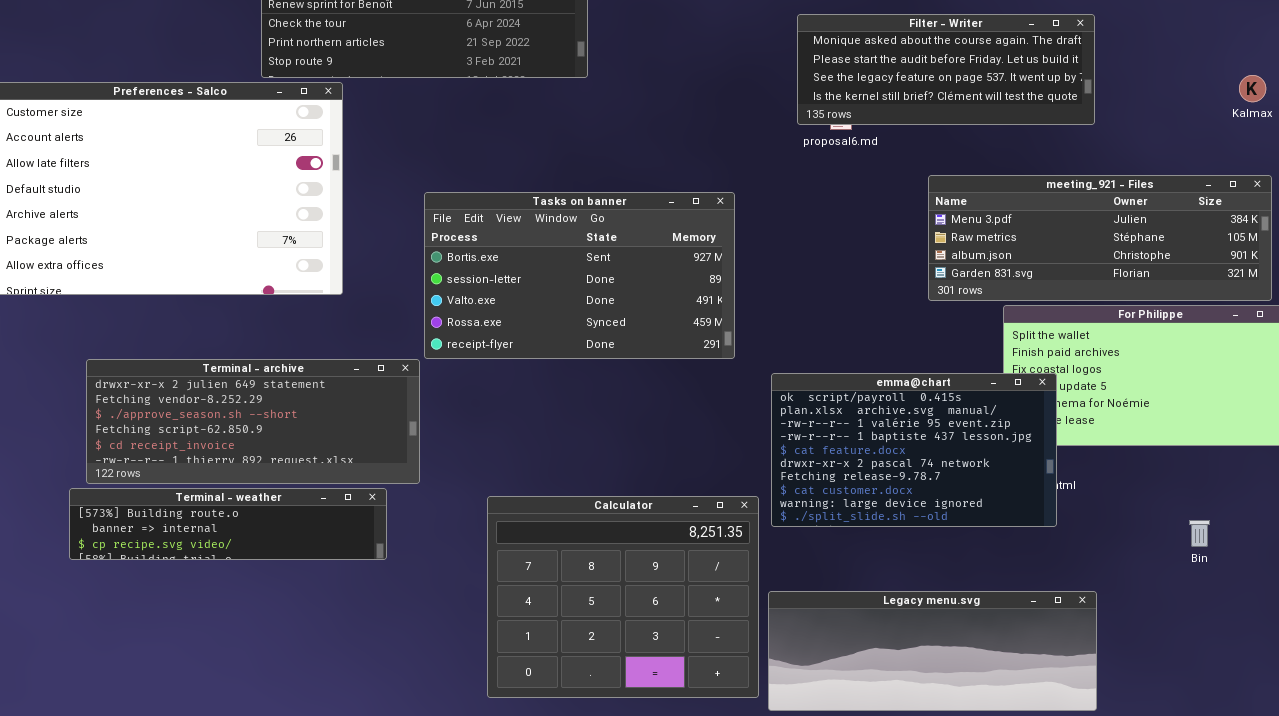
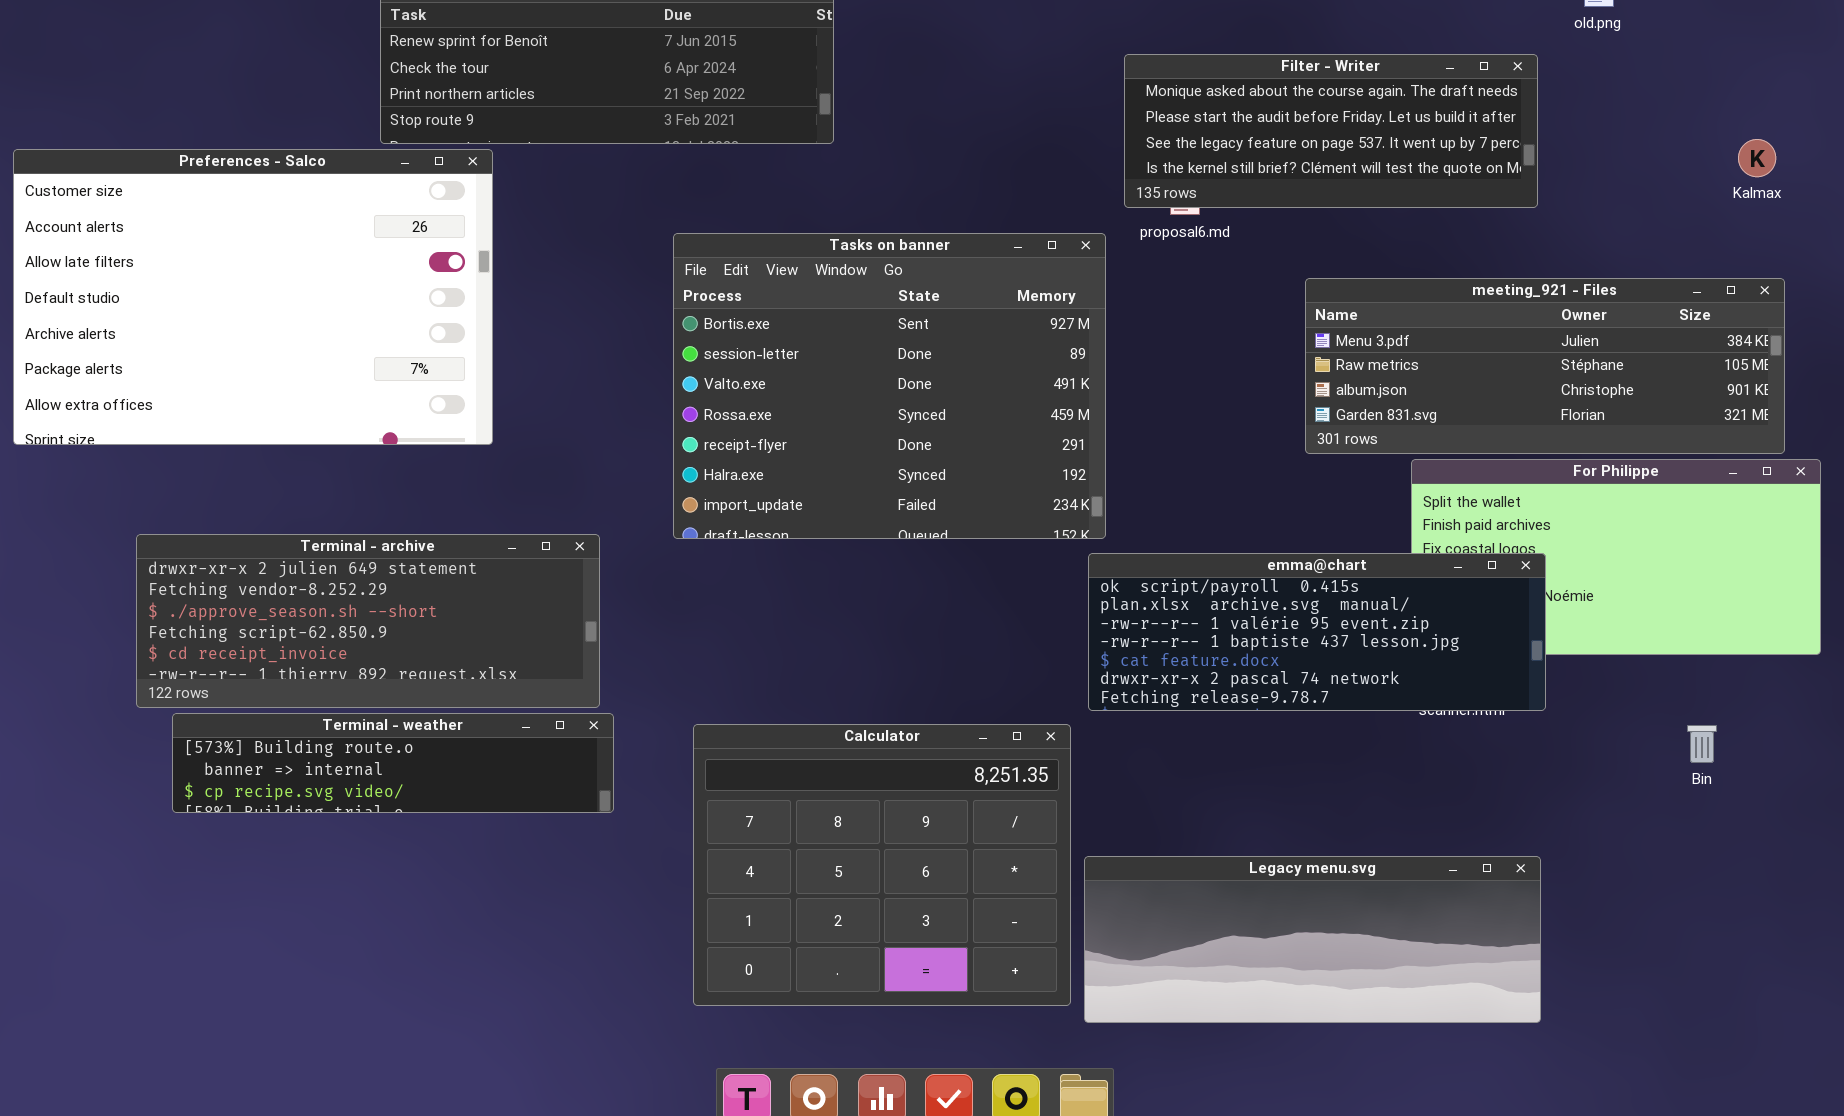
Tasks on banner: [424,192,735,359] -> [673,233,1106,539], moved, resized
emma@chart: [771,373,1057,527] -> [1088,553,1546,711], resized
Terminal - weather: [69,488,387,560] -> [172,713,614,813], moved
Bin: [1189,520,1210,547] -> [1687,725,1717,763], moved

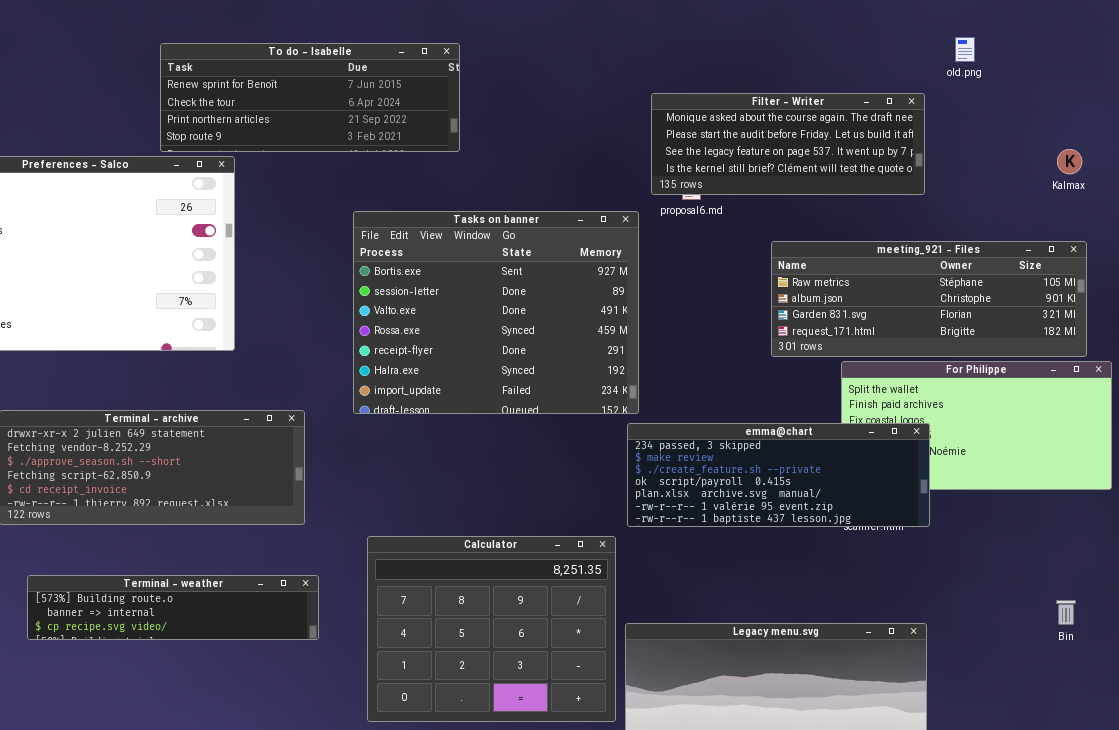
meeting_921 - Files: [1305,278,1785,454] -> [771,241,1087,357], scrolled down 1 row
emma@chart: [1088,553,1546,711] -> [627,423,930,527], scrolled up 3 rows
Terminal - weather: [172,713,614,813] -> [27,575,319,640], moved
Bin: [1687,725,1717,763] -> [1056,600,1076,625], moved

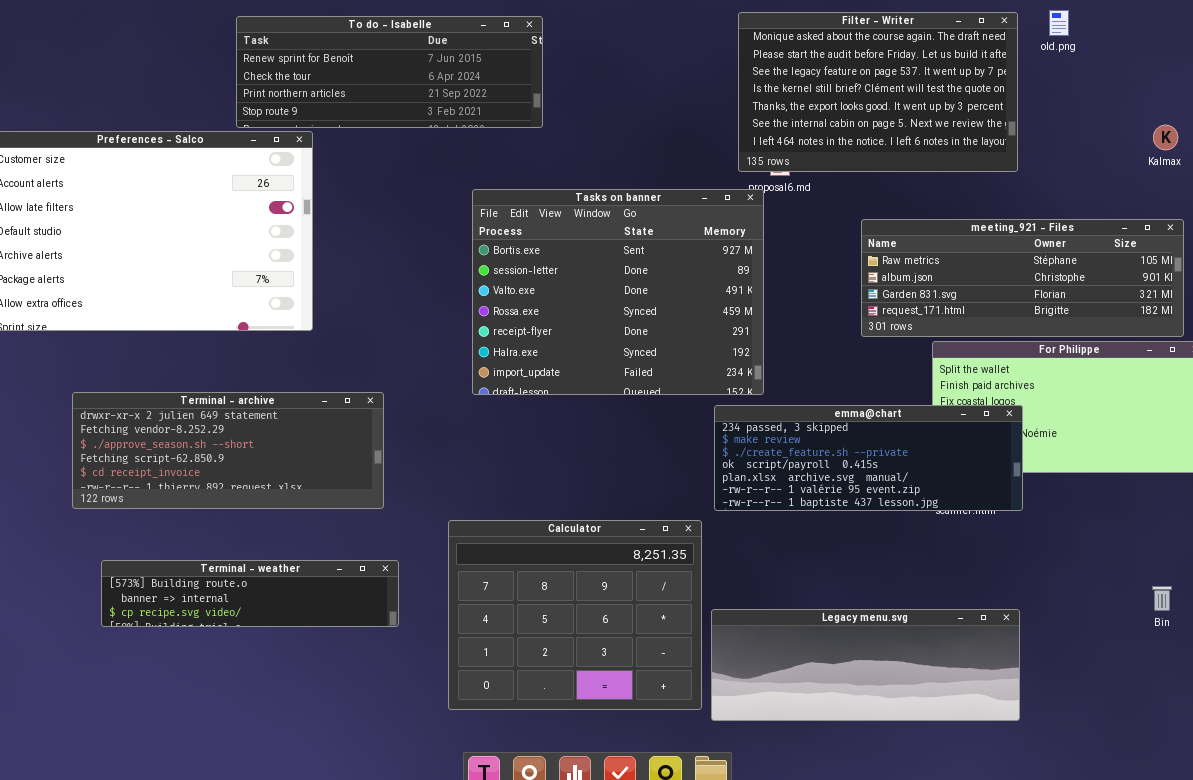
Filter - Writer: [651,93,925,195] -> [738,12,1018,172], resized
Tasks on banner: [353,211,639,414] -> [472,189,764,395], moved

